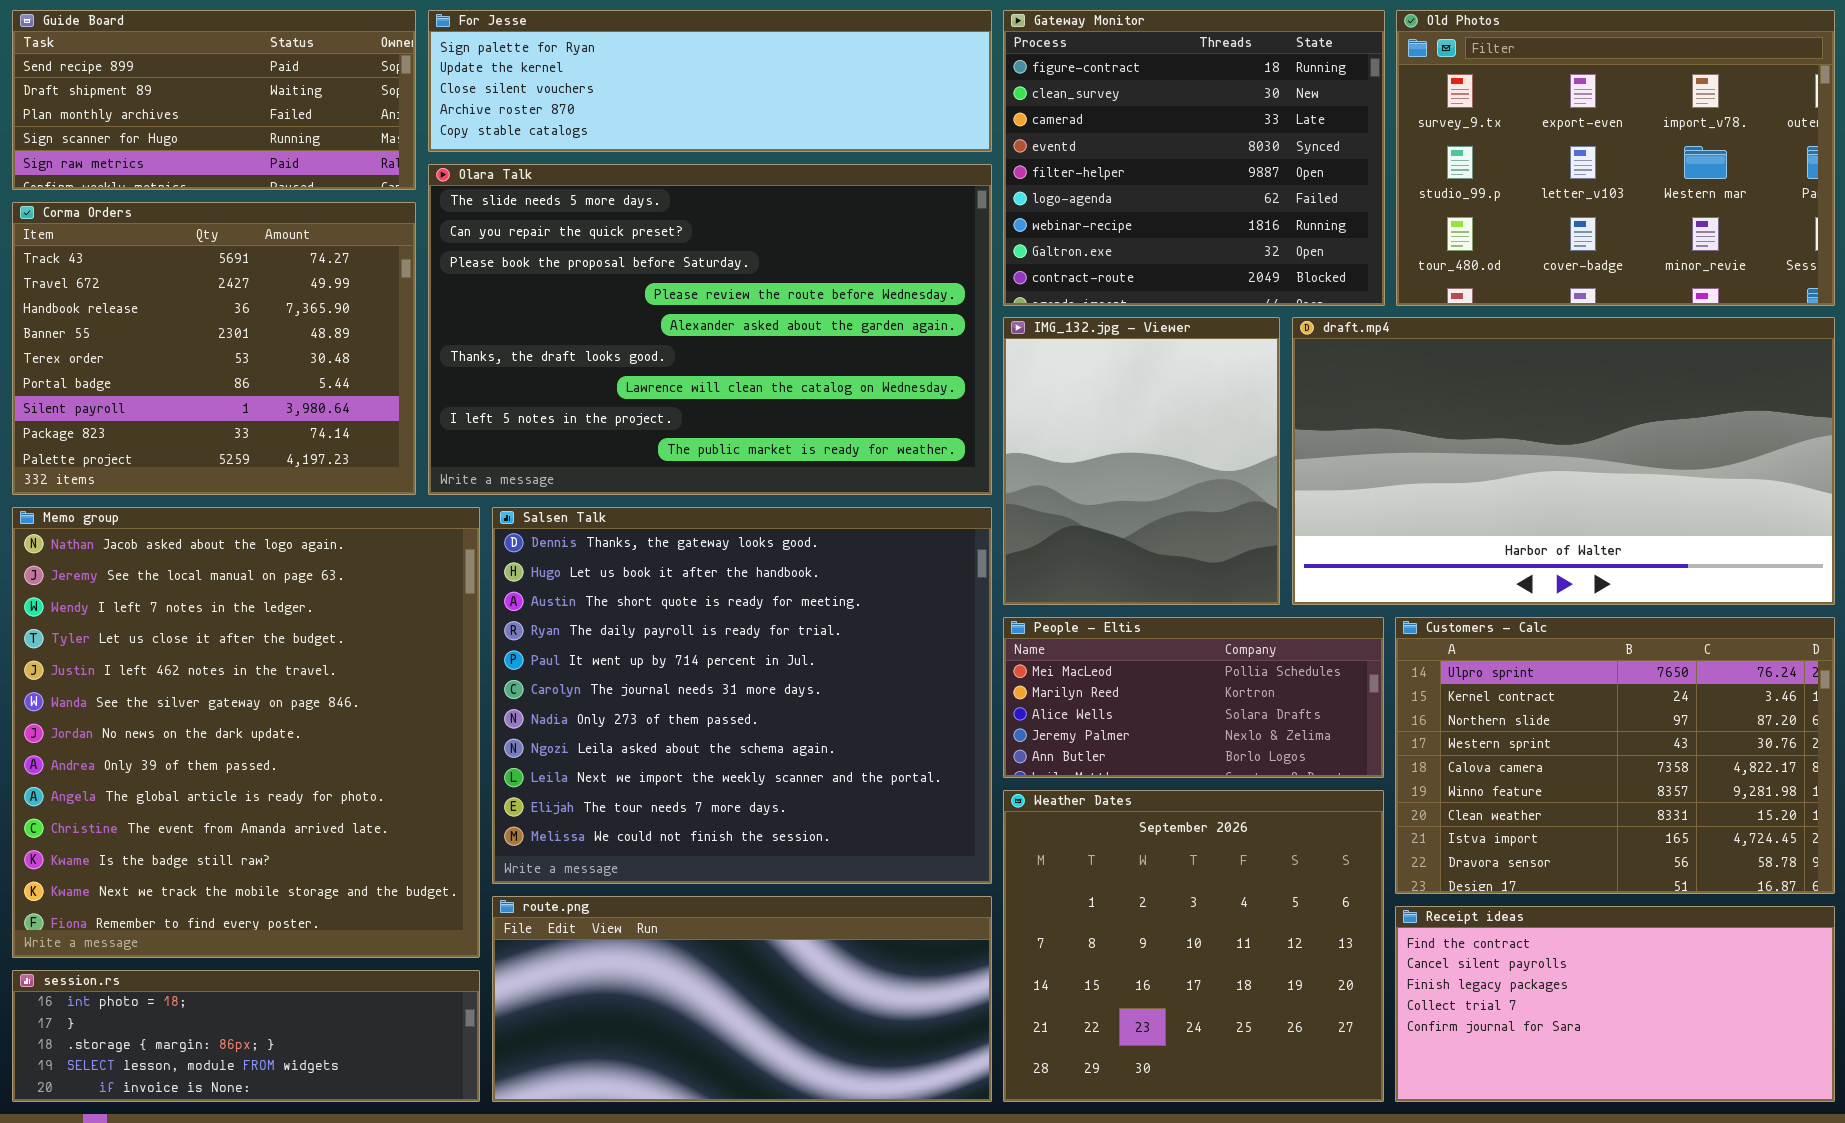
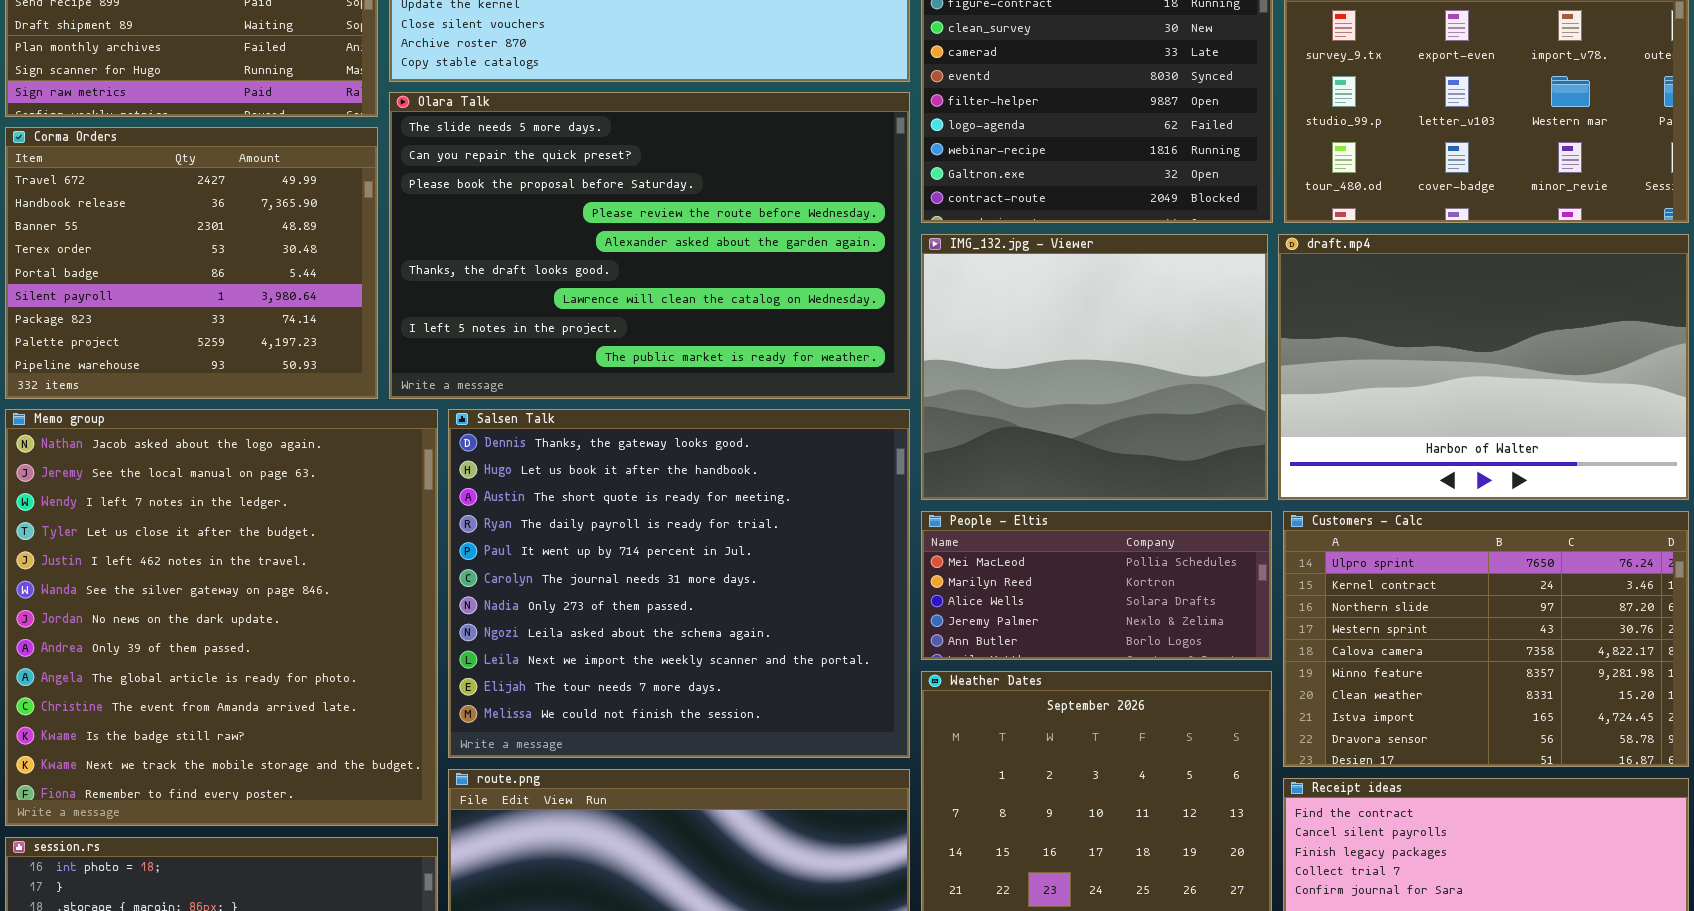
Corma Orders: [12,202,416,495] -> [5,127,378,399], scrolled down 1 row
IMG_132.jpg - Viewer: [1003,317,1280,605] -> [921,234,1268,500], resized
draft.mp4: [1292,317,1835,605] -> [1278,234,1689,500], resized

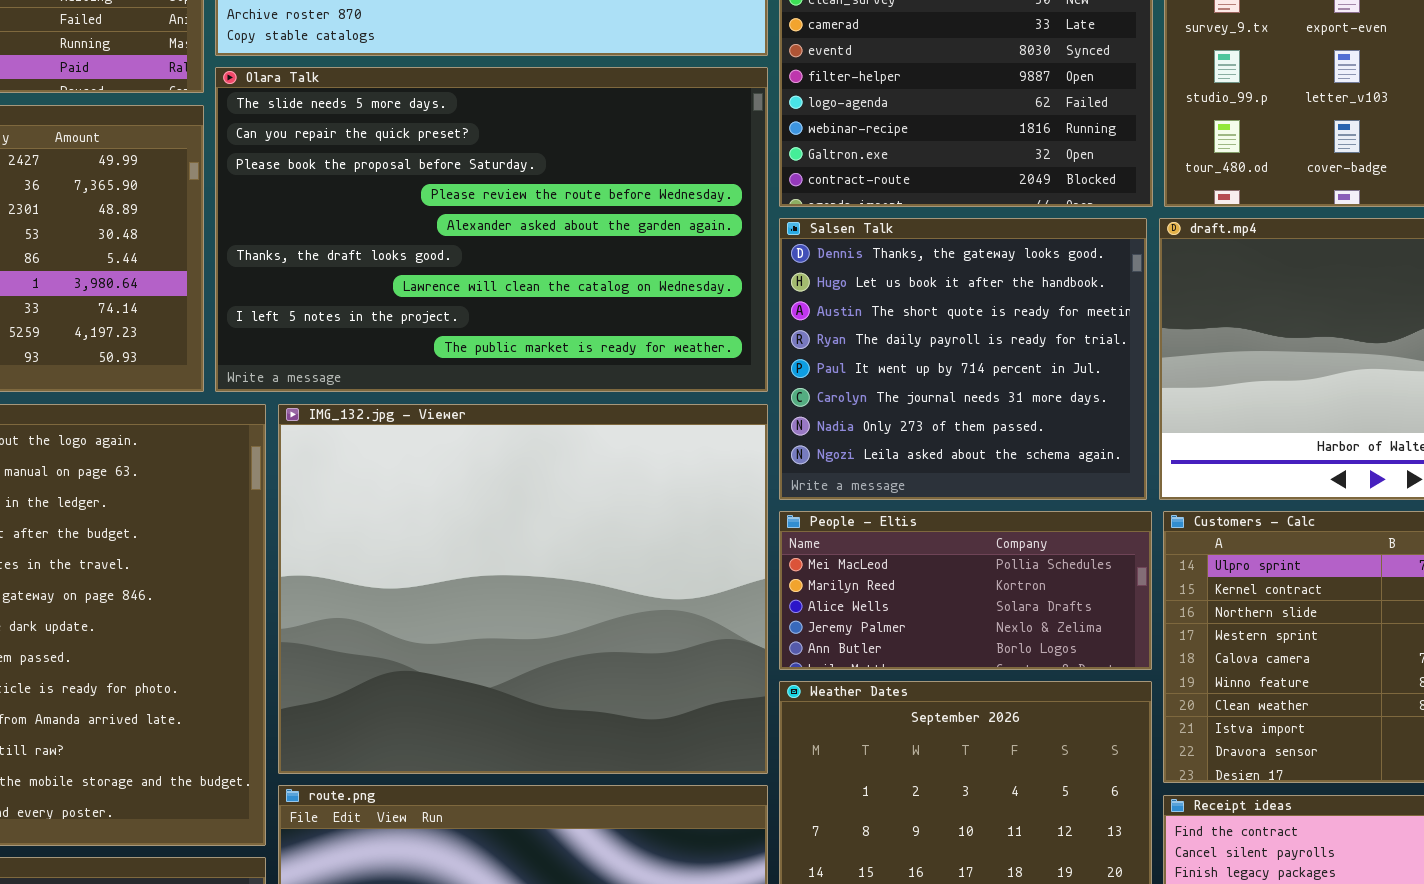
IMG_132.jpg - Viewer: [921,234,1268,500] -> [278,404,768,774], moved, resized
Salsen Talk: [448,409,910,758] -> [779,218,1147,500], moved, resized

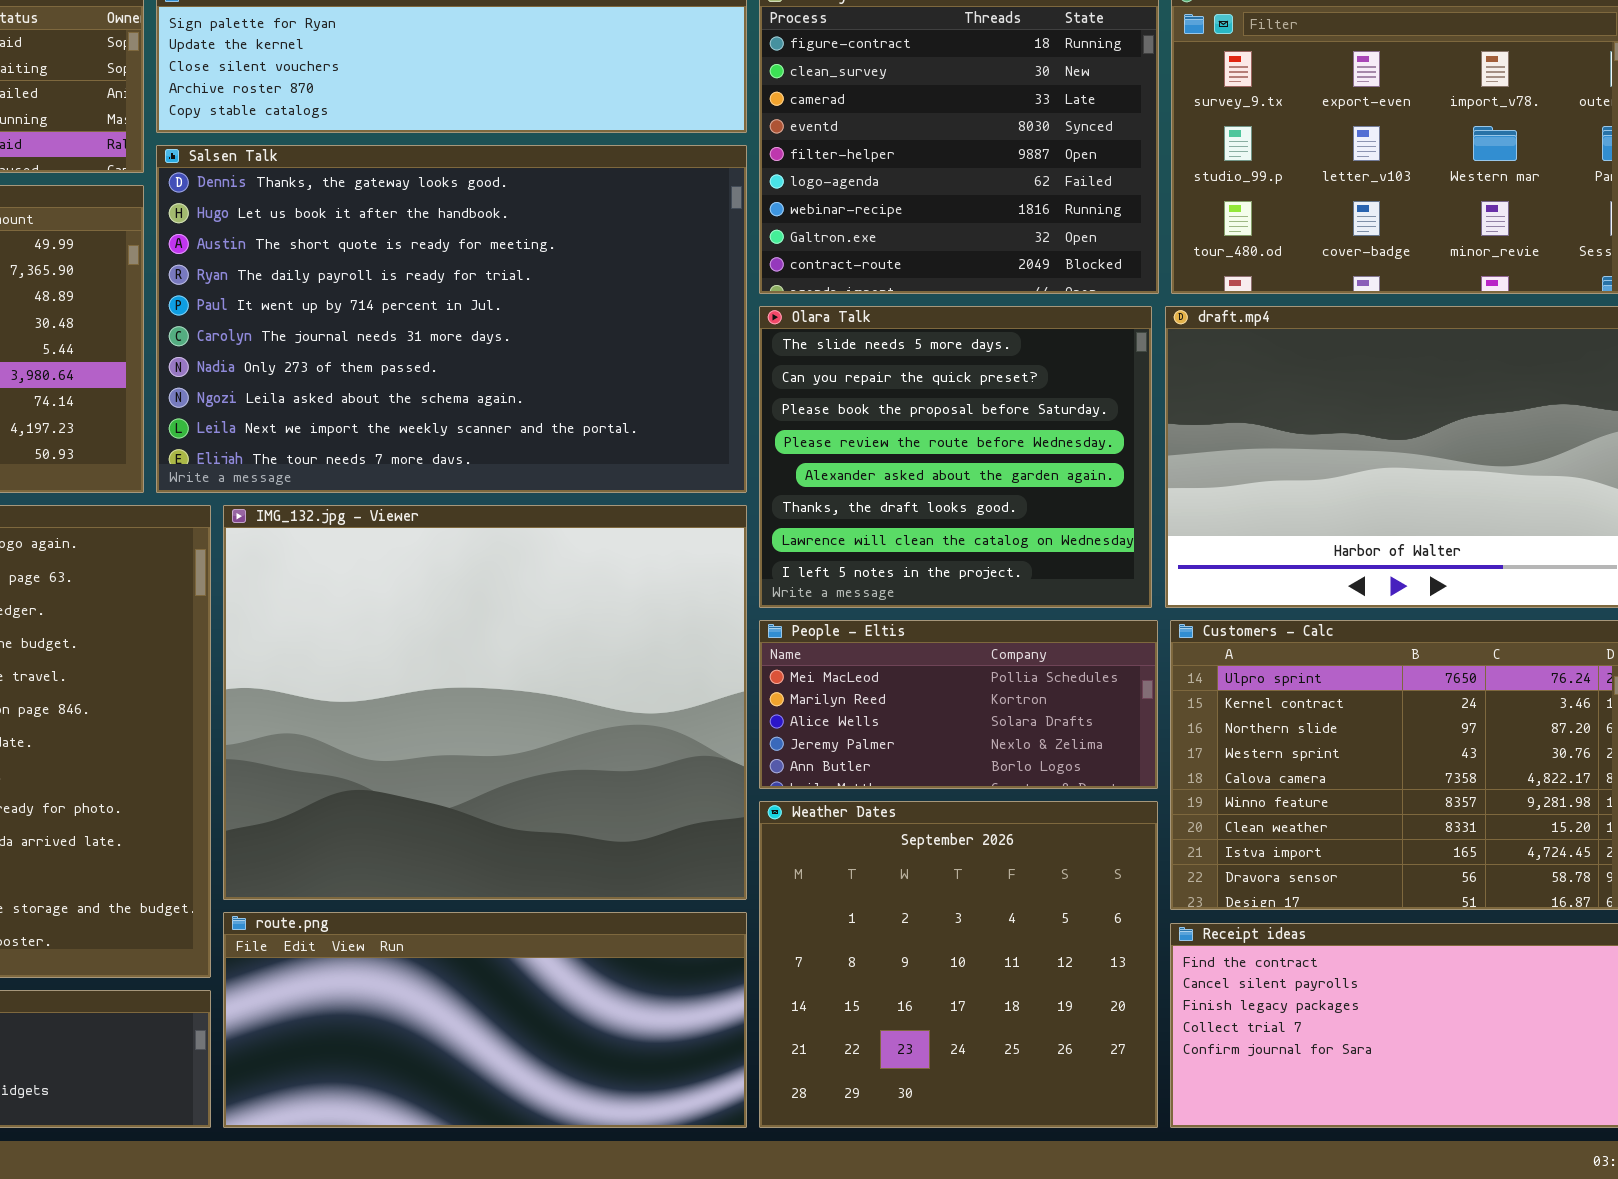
Olara Talk: [215,67,768,392] -> [759,306,1152,608], moved, resized
Salsen Talk: [779,218,1147,500] -> [156,145,747,493], moved, resized

